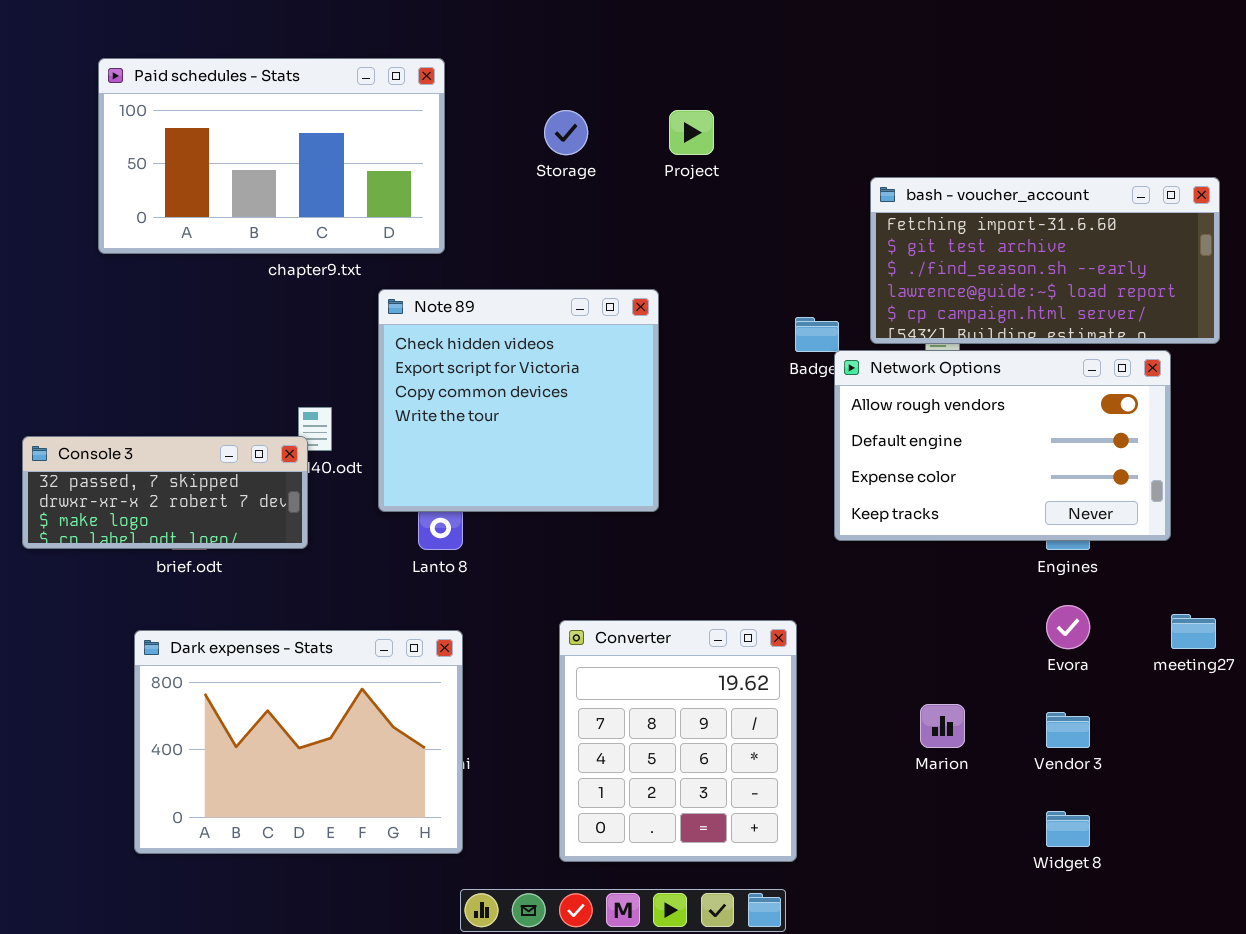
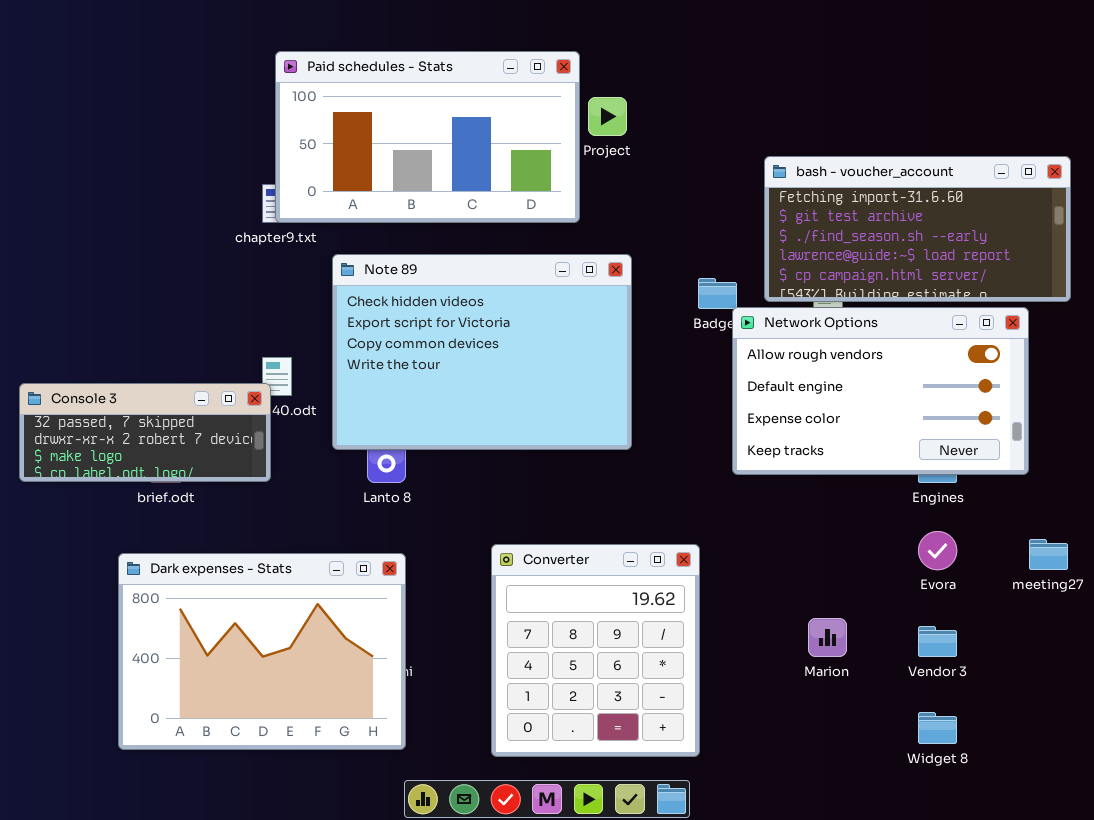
Paid schedules - Stats: [98,58,445,254] -> [275,51,580,223], moved
Note 89: [378,289,659,512] -> [332,254,632,450], resized

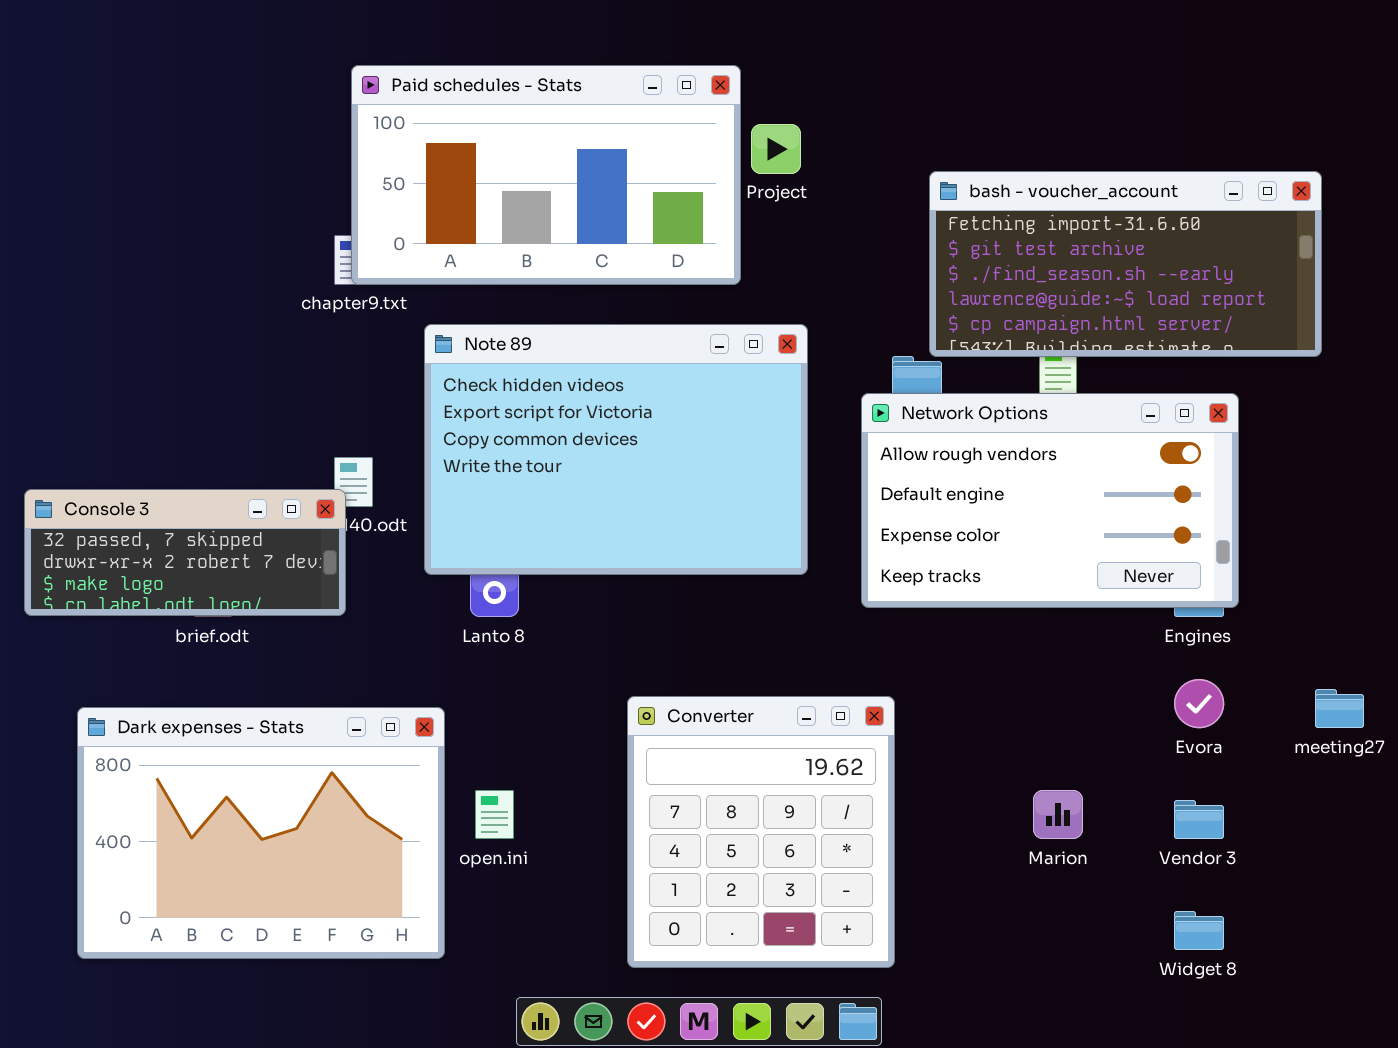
bash - voucher_account: [764,156,1071,302] -> [929,171,1322,357], moved
Network Options: [732,307,1029,475] -> [861,393,1239,608], moved
Dark expenses - Stats: [118,553,406,750] -> [77,707,445,959], moved

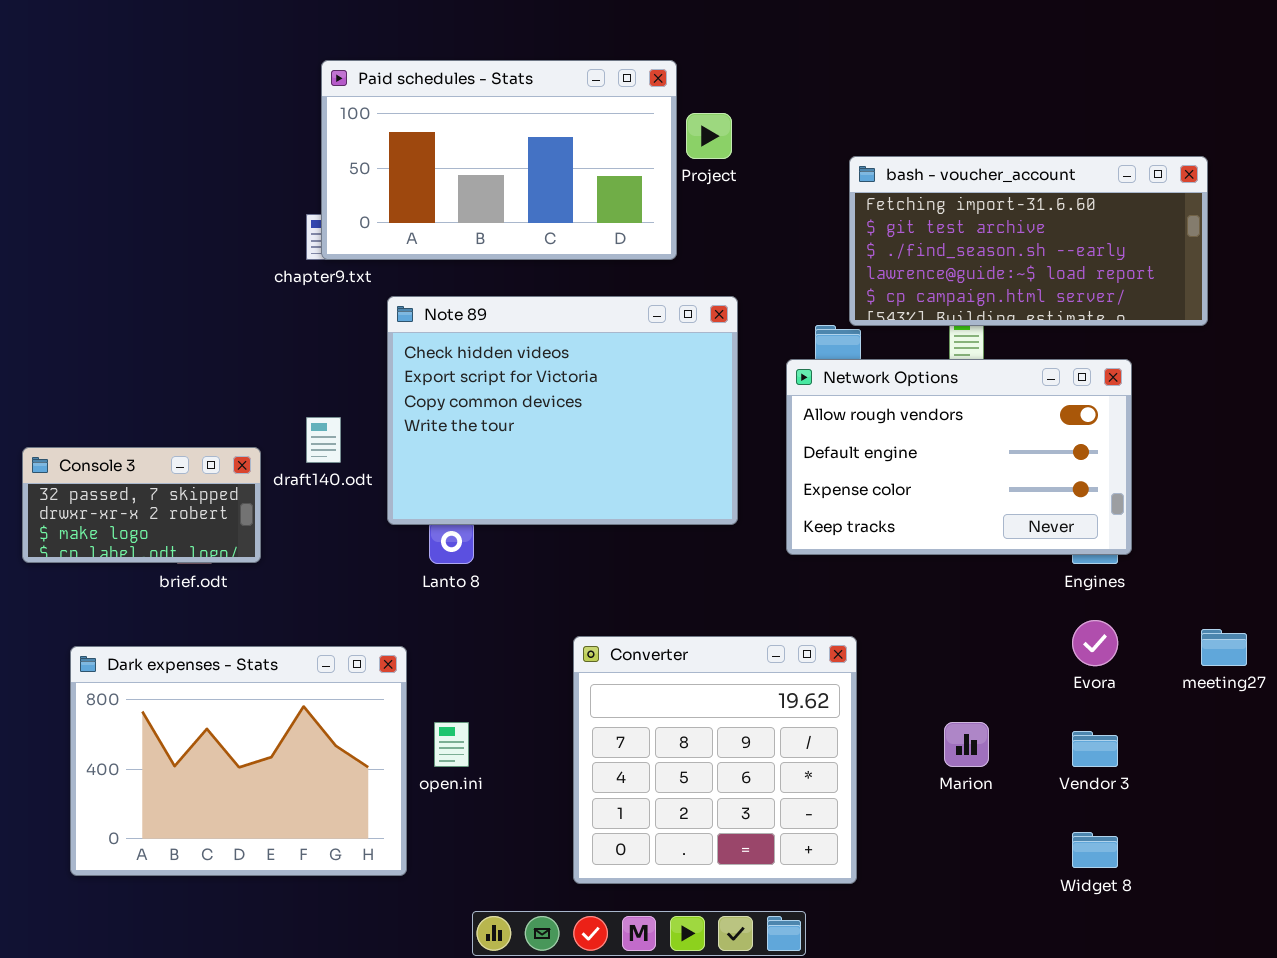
Console 3: [24,489,346,616] -> [22,447,261,563], resized
Converter: [627,696,895,968] -> [573,636,857,884], resized

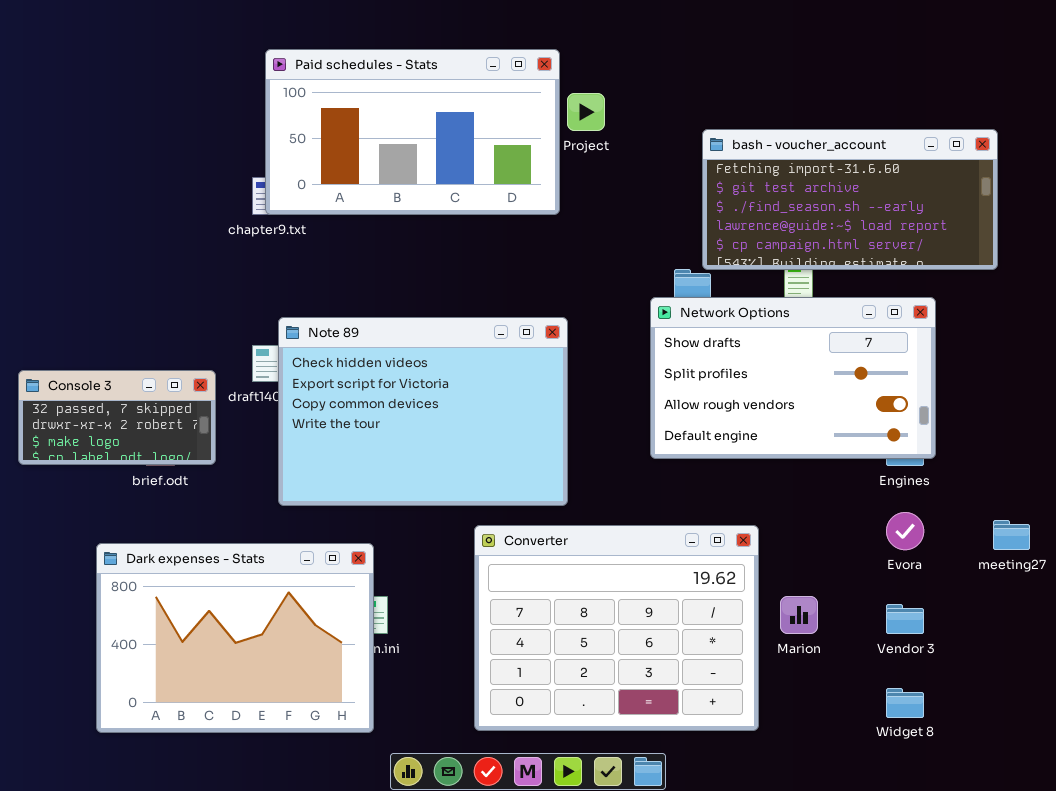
Note 89: [387,296,738,525] -> [278,317,568,506], moved
Network Options: [786,359,1132,555] -> [650,297,936,459], scrolled up 2 rows
Converter: [573,636,857,884] -> [474,525,759,731], resized
Dark expenses - Stats: [70,646,407,876] -> [96,543,374,733], moved

